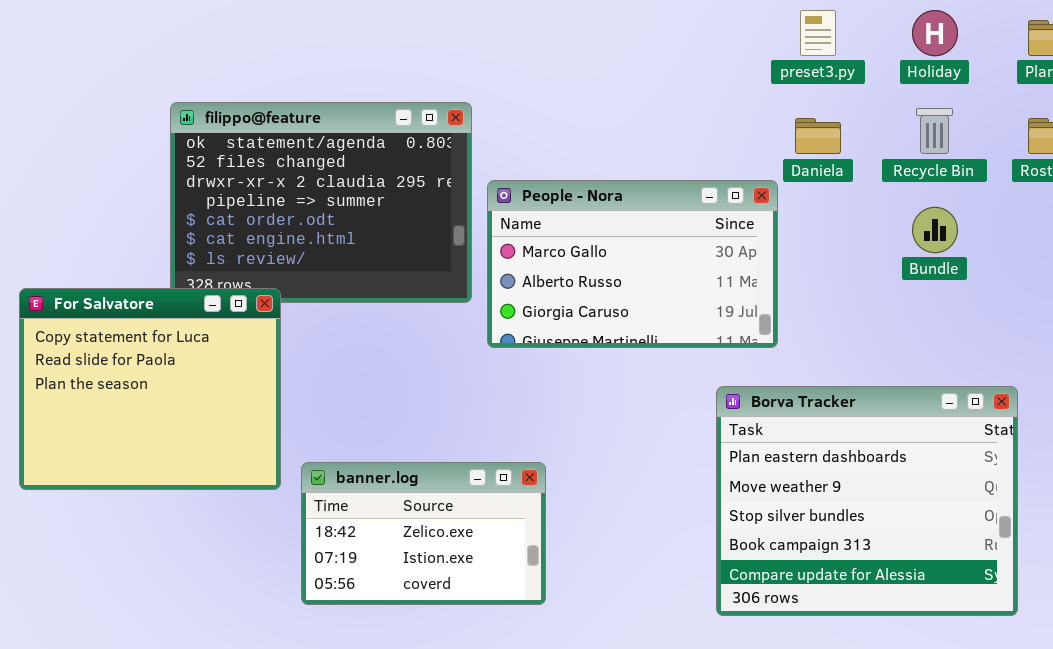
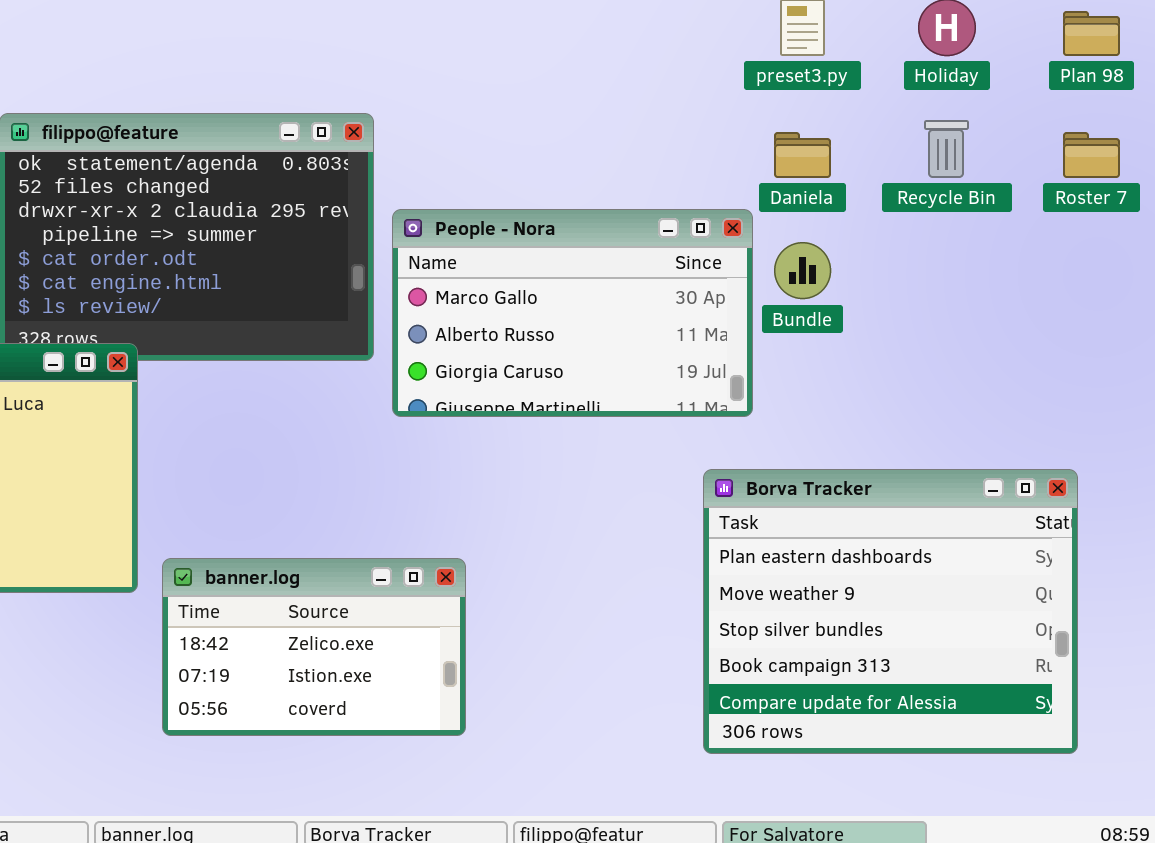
Bundle: [912,207,958,253] -> [774,242,831,299], moved
Borva Tracker: [716,386,1018,616] -> [703,469,1078,754], moved

